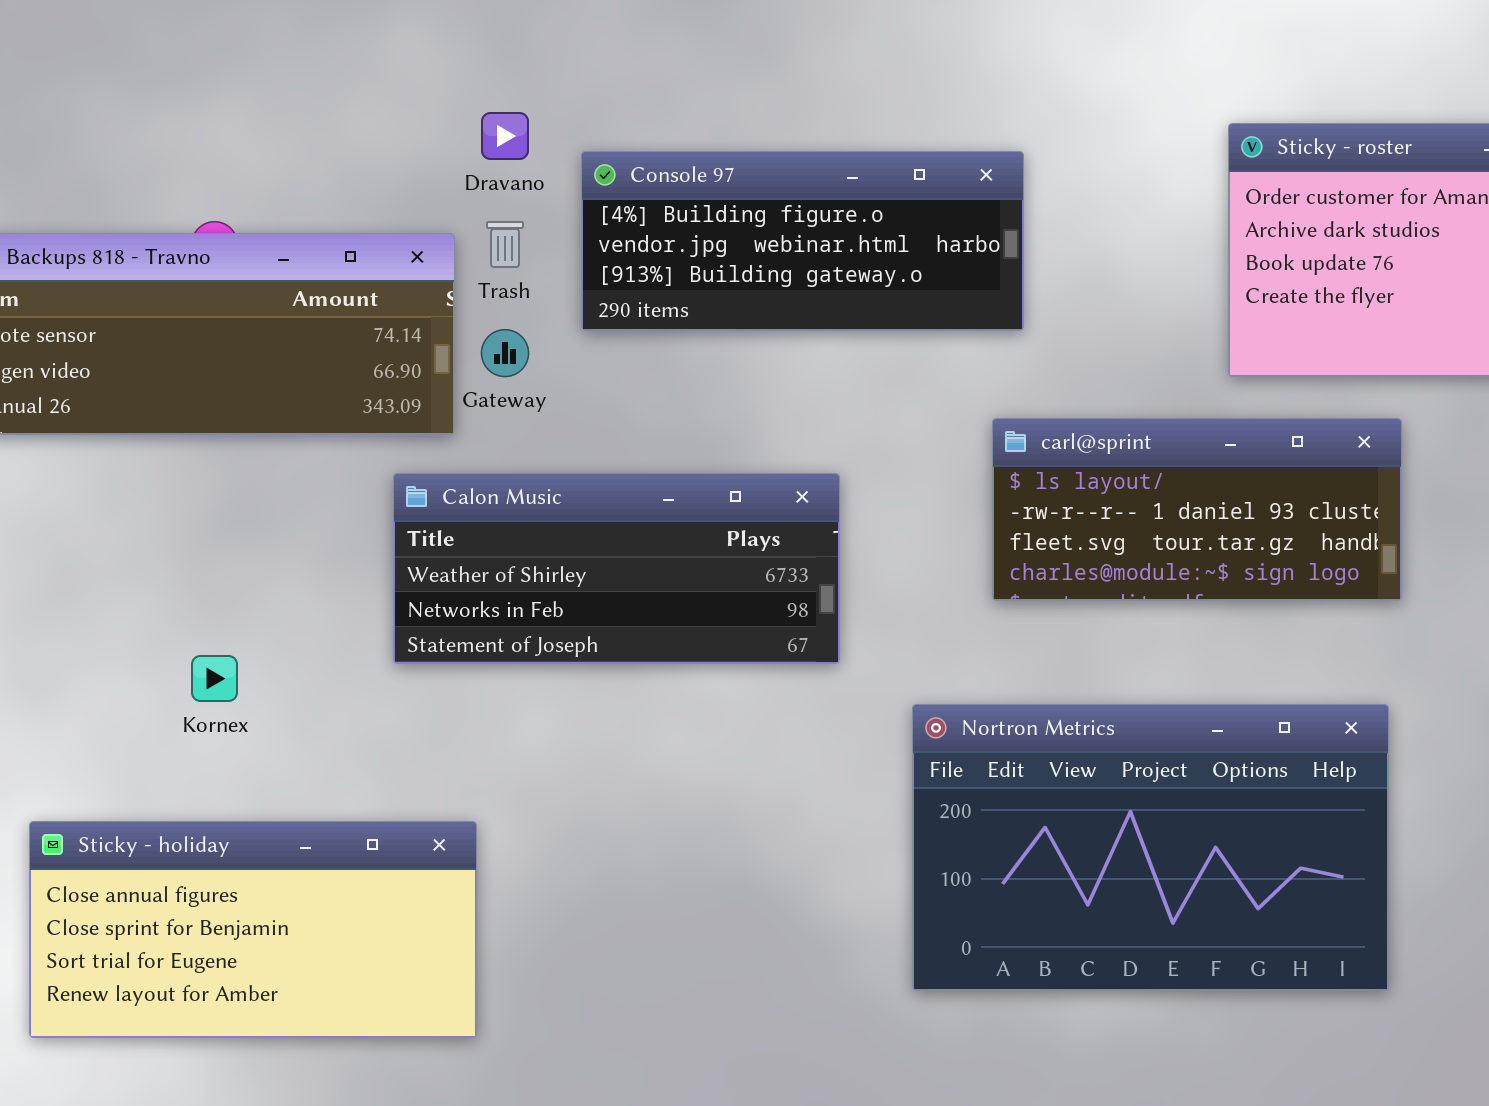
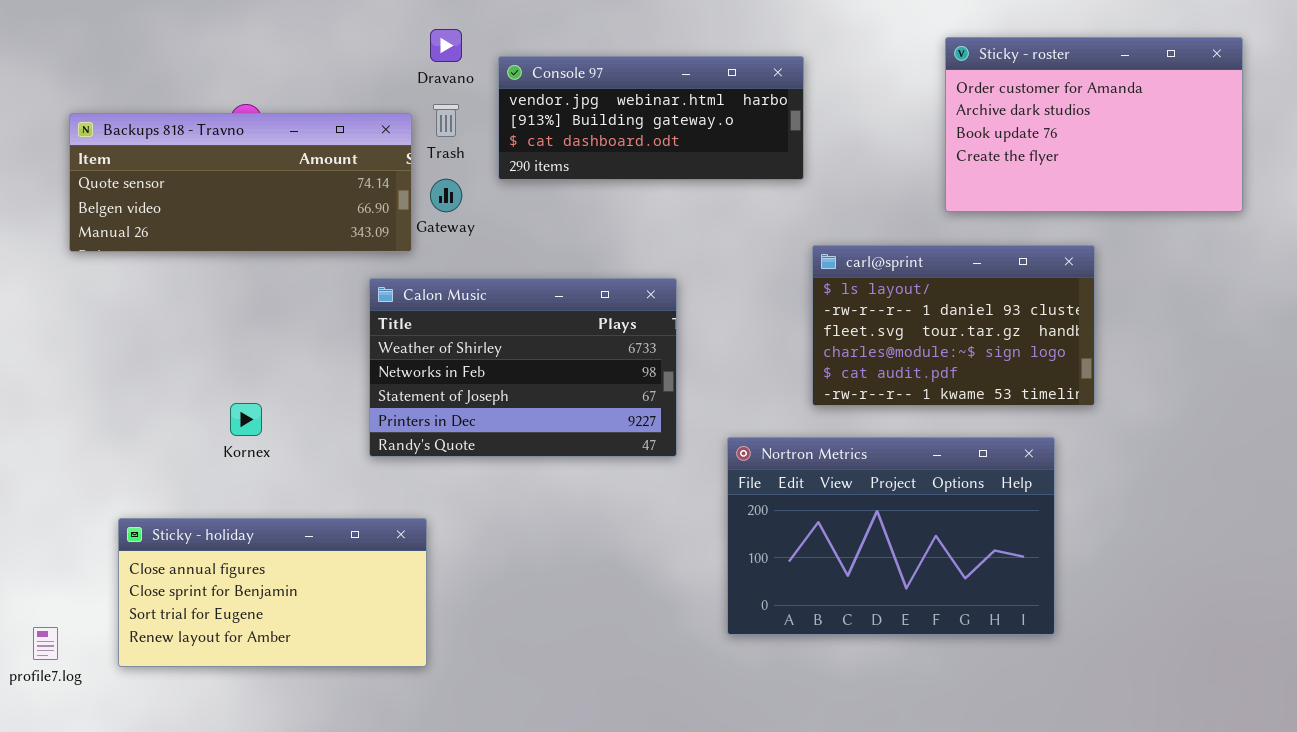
Console 97: [581,151,1024,331] -> [498,56,804,180], scrolled down 1 row
carl@sprint: [992,418,1402,601] -> [812,245,1095,406], moved, resized
Calon Music: [393,473,840,664] -> [369,278,677,457], resized

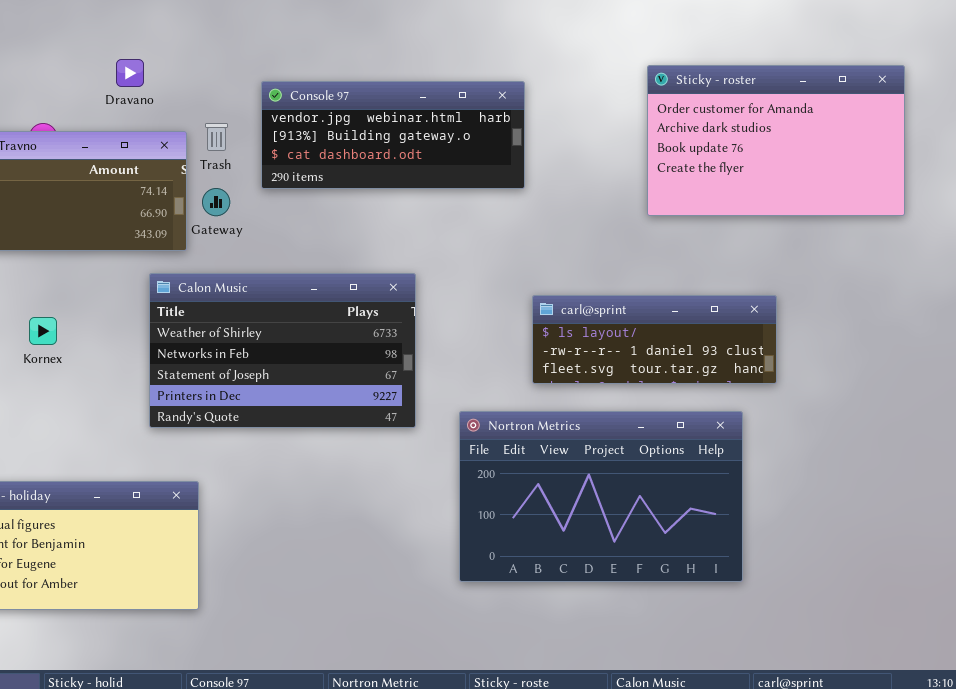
Dravano: [430,29,462,62] -> [116,59,144,87], moved
carl@sprint: [812,245,1095,406] -> [532,295,777,384], resized
Kornex: [230,403,262,436] -> [29,317,57,345], moved

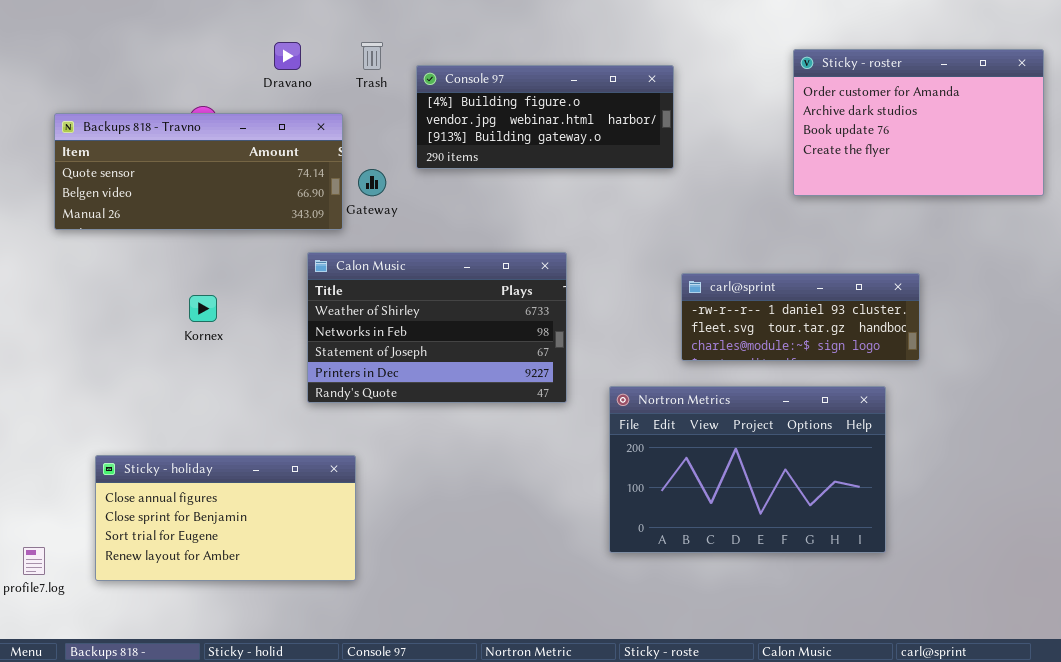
Console 97: [261,81,525,189] -> [416,65,674,169], scrolled up 1 row
Trash: [205,123,228,151] -> [361,42,383,70], moved
carl@sprint: [532,295,777,384] -> [681,273,920,361], scrolled down 1 row

